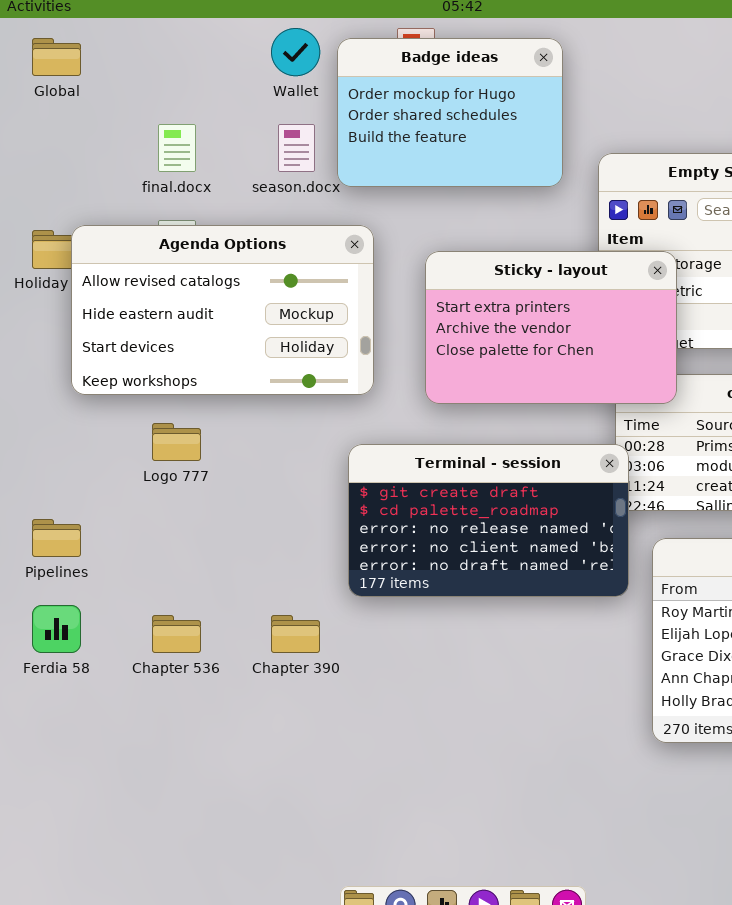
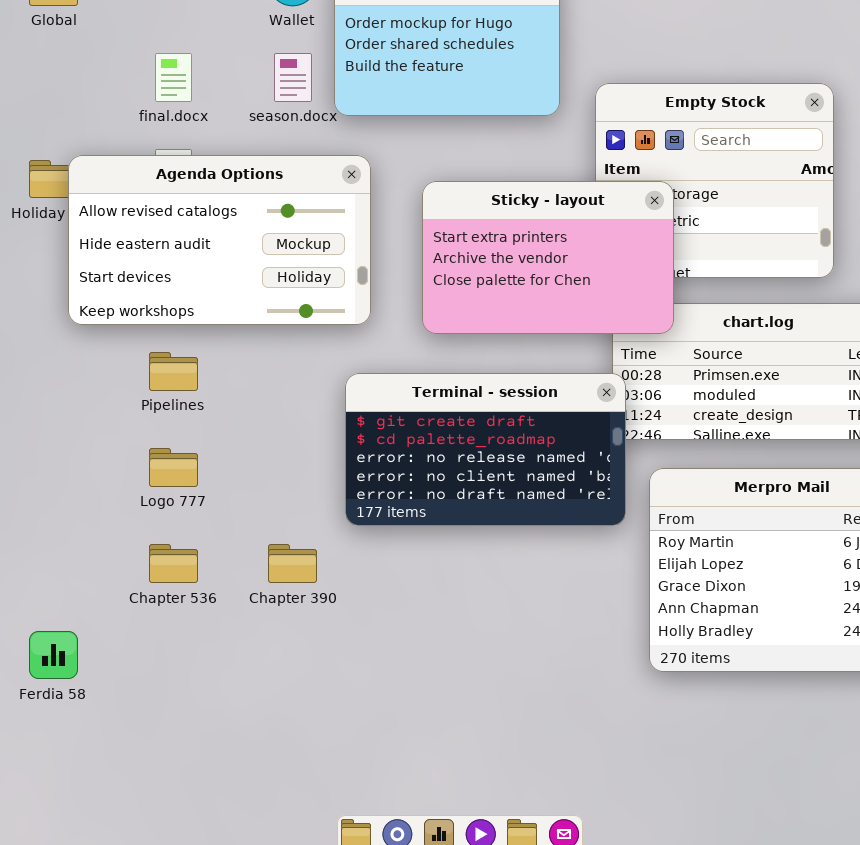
Logo 777: [152,423,201,461] -> [149,448,198,487], moved
Pipelines: [32,519,81,557] -> [149,352,198,391], moved
Ferdia 58: [32,605,81,653] -> [29,631,78,679], moved

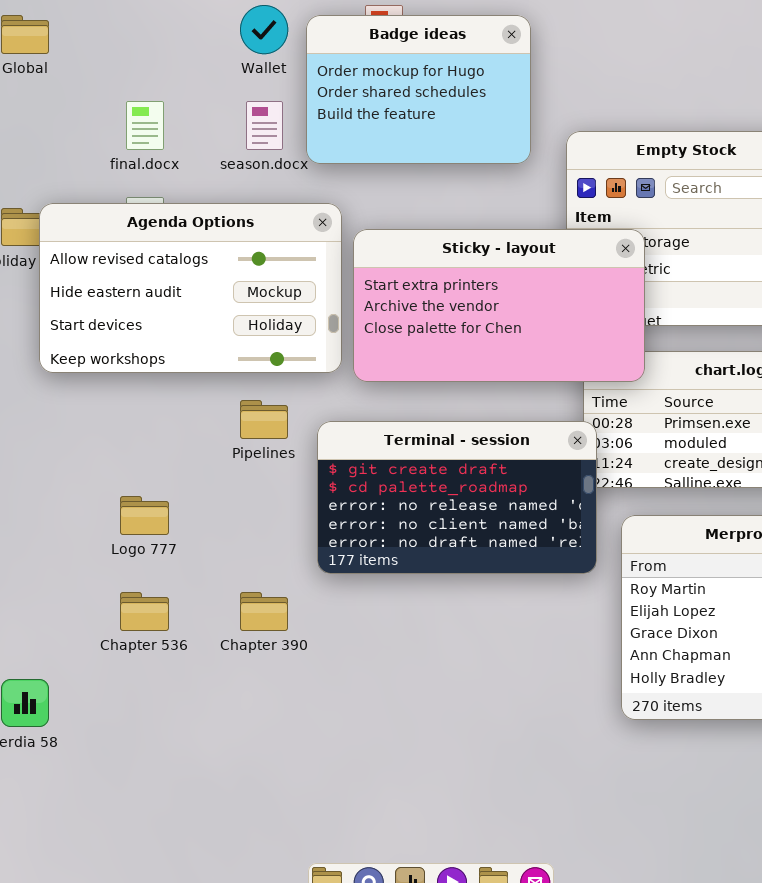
Sticky - layout: [422,181,674,334] -> [353,229,645,382], resized
Pipelines: [149,352,198,391] -> [240,400,288,439], moved

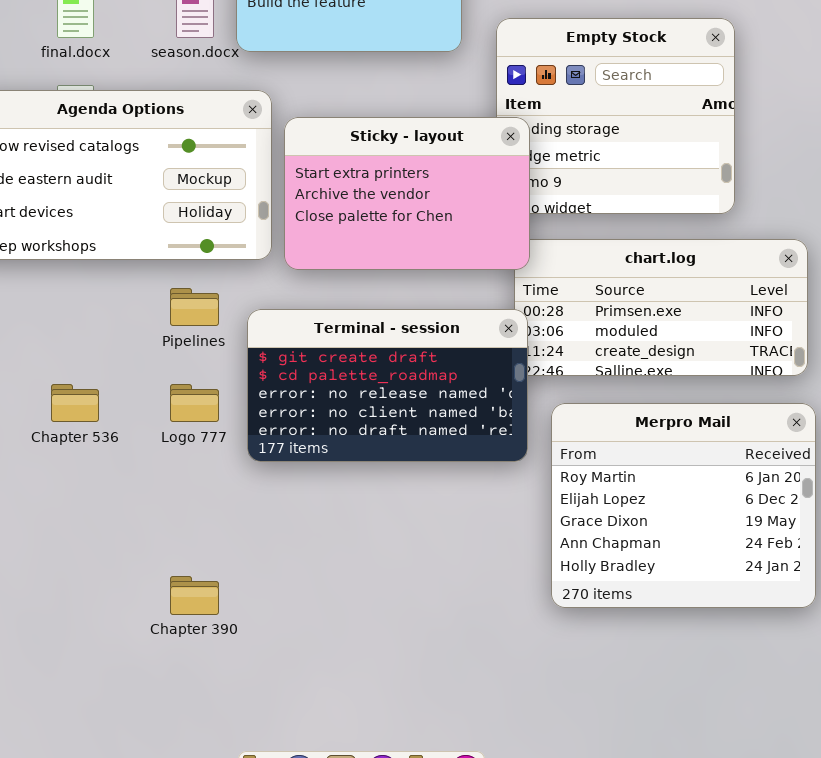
Sticky - layout: [353,229,645,382] -> [284,117,530,270], resized
Logo 777: [120,496,169,535] -> [170,384,219,422], moved
Chapter 536: [120,592,169,631] -> [51,384,99,422], moved
Chapter 390: [240,592,288,631] -> [170,576,219,615], moved

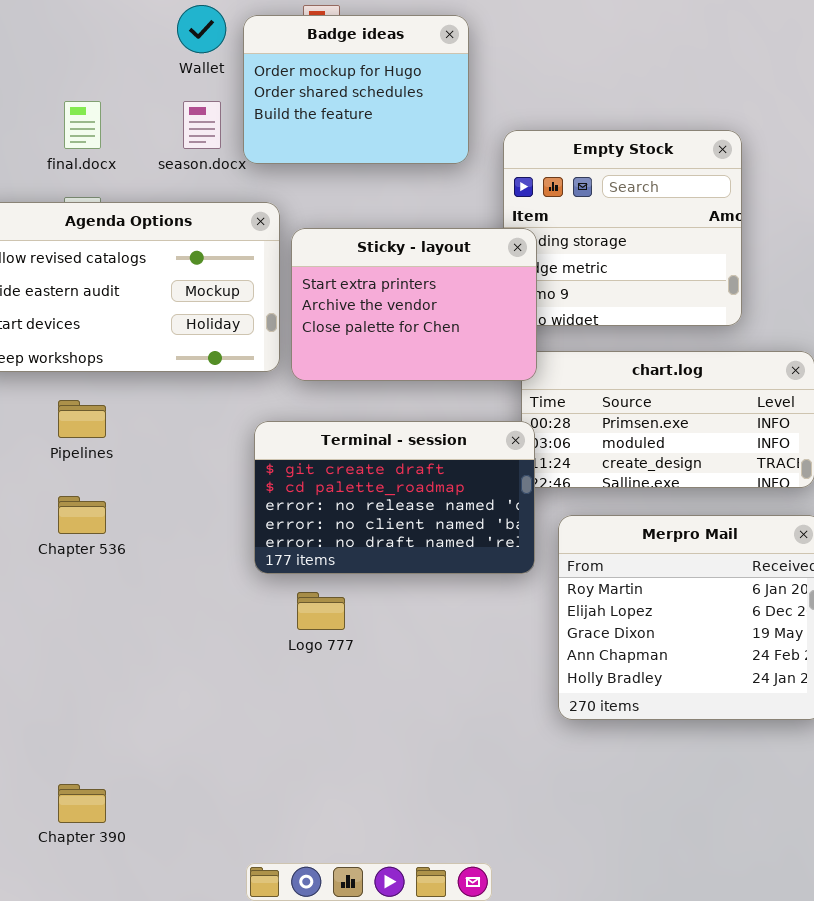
Pipelines: [170,288,219,326] -> [58,400,106,438], moved
Logo 777: [170,384,219,422] -> [297,592,345,630], moved
Chapter 390: [170,576,219,615] -> [58,784,106,823], moved

